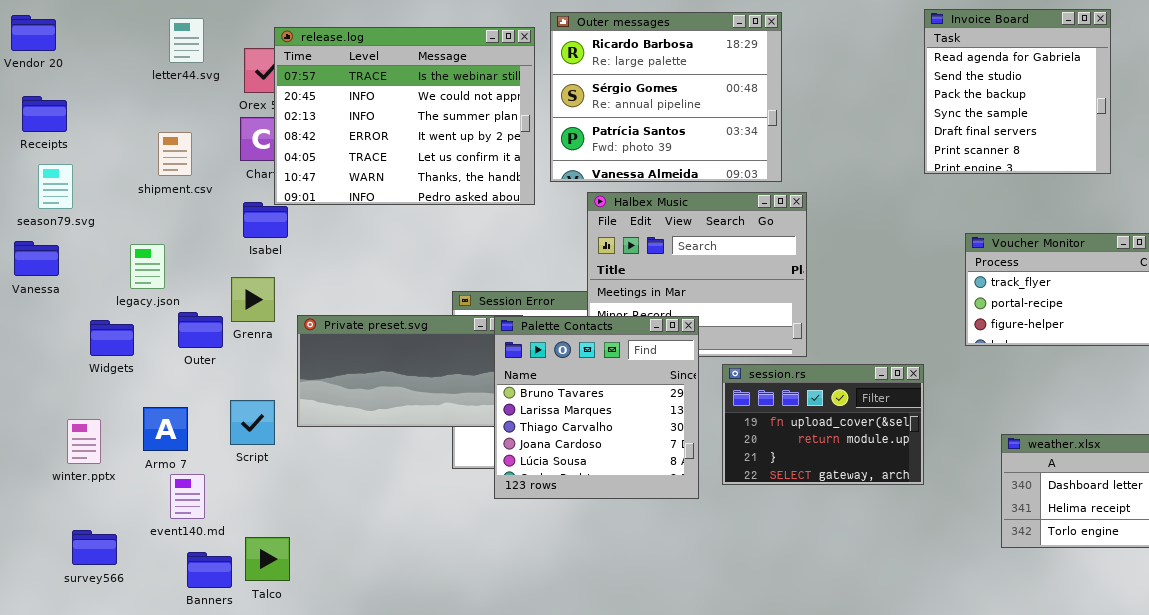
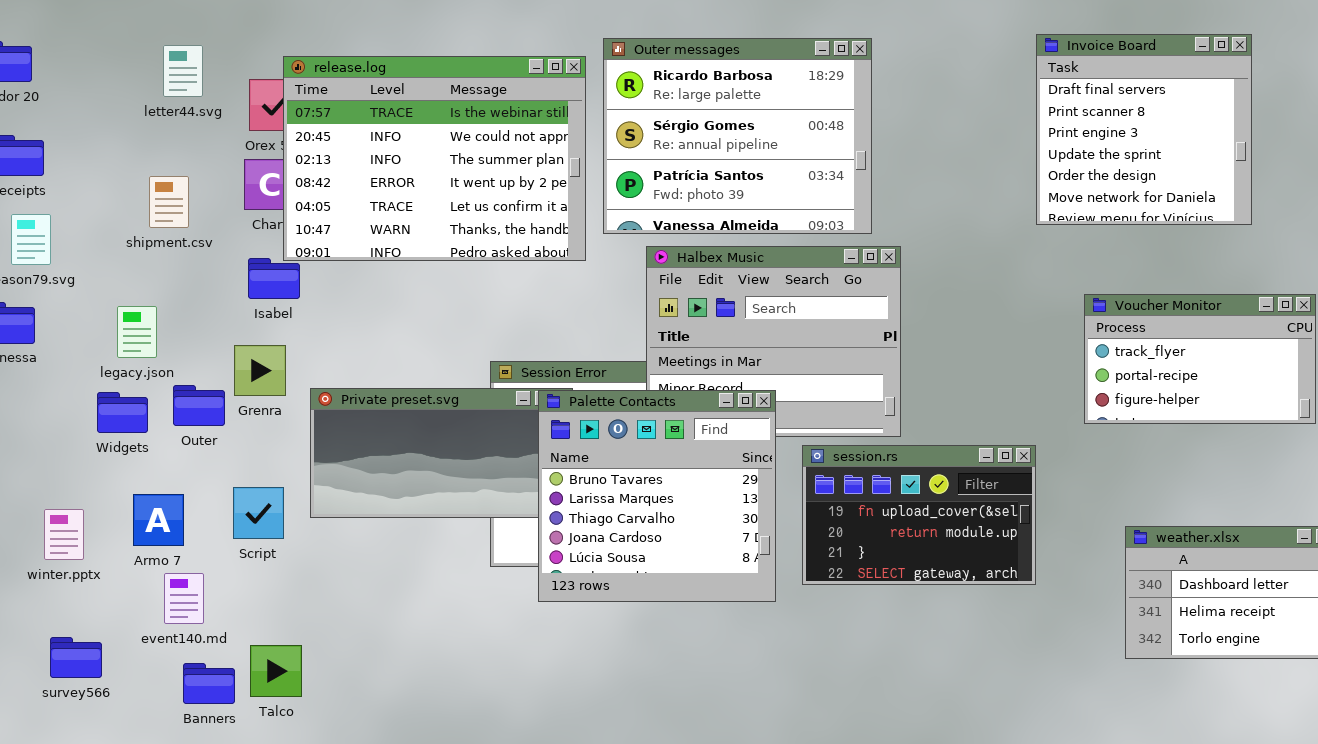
Invoice Board: [924,9,1111,174] -> [1036,34,1252,225], scrolled down 4 rows
Widgets: [90,320,134,356] -> [97,392,148,433], moved

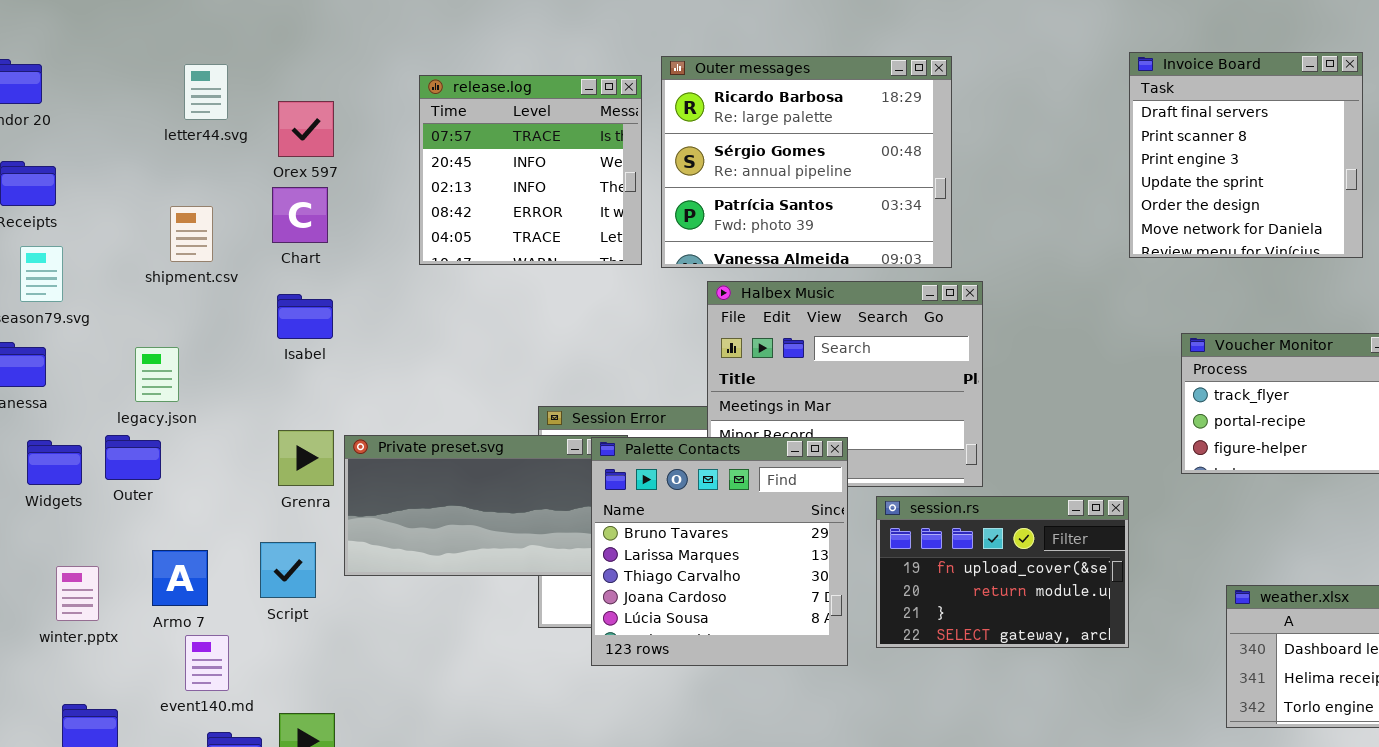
release.log: [283,56,586,261] -> [419,75,642,265], resized
Grenra: [234,345,286,396] -> [278,430,334,486], moved
Outer: [173,385,225,426] -> [105,435,161,480], moved
Widgets: [97,392,148,433] -> [27,440,82,485], moved

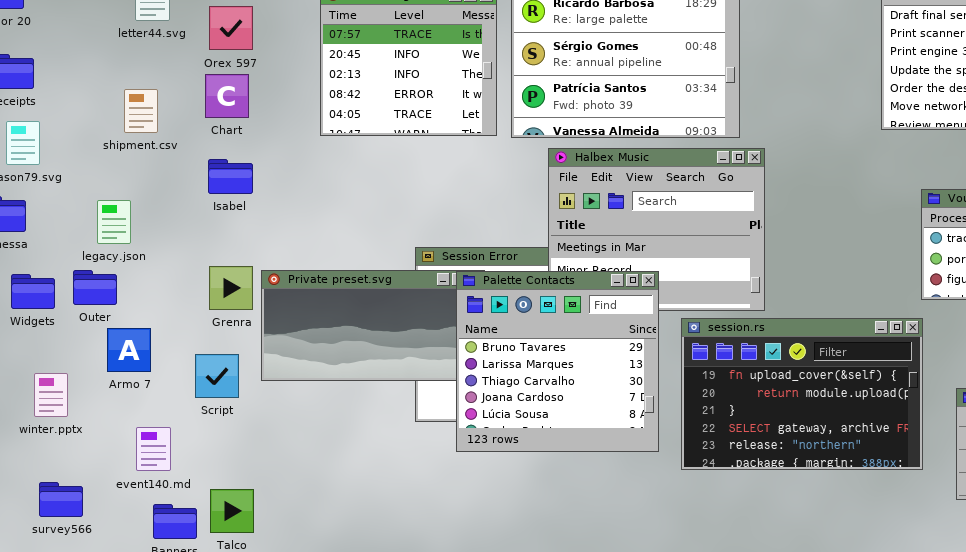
session.rs: [876,496,1129,648] -> [681,318,923,470], resized
Armo 7: [152,550,208,606] -> [107,328,151,372], moved

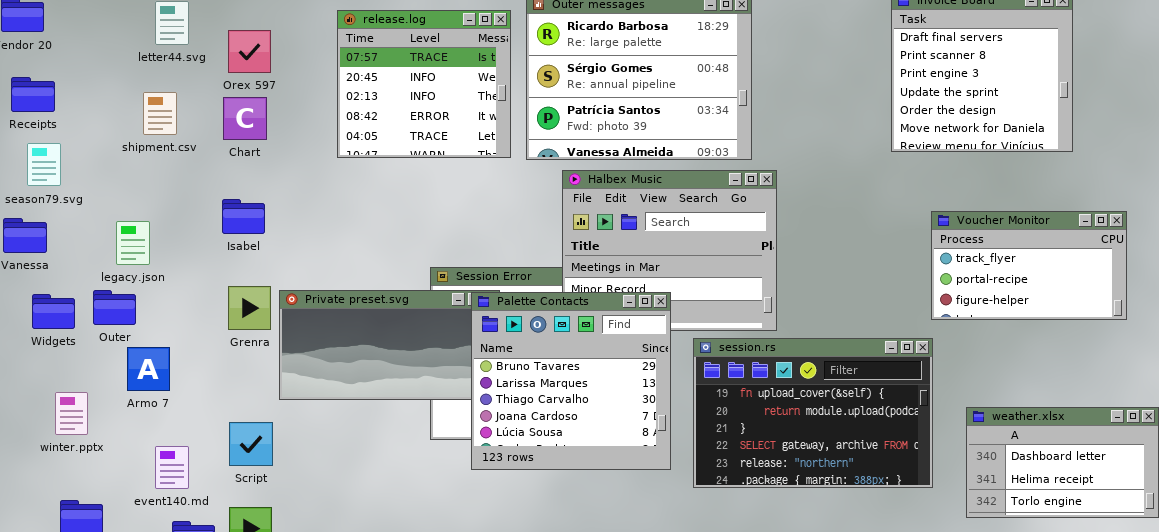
shipment.csv: [124,89,158,133] -> [143,92,177,135], moved
Isabel: [208,159,253,194] -> [222,199,265,234], moved
Script: [195,354,239,398] -> [229,422,273,466], moved

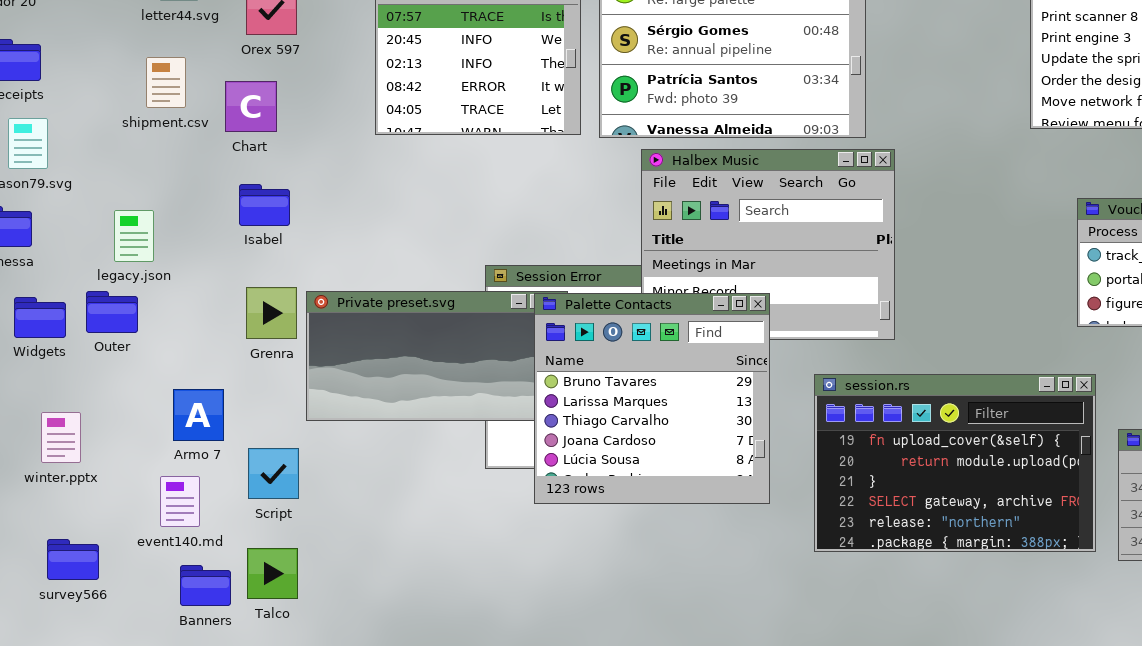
Chart: [223,97,267,140] -> [225,81,277,132], moved
session.rs: [693,338,933,488] -> [814,374,1096,552], moved
Armo 7: [127,347,170,391] -> [173,389,224,441], moved

